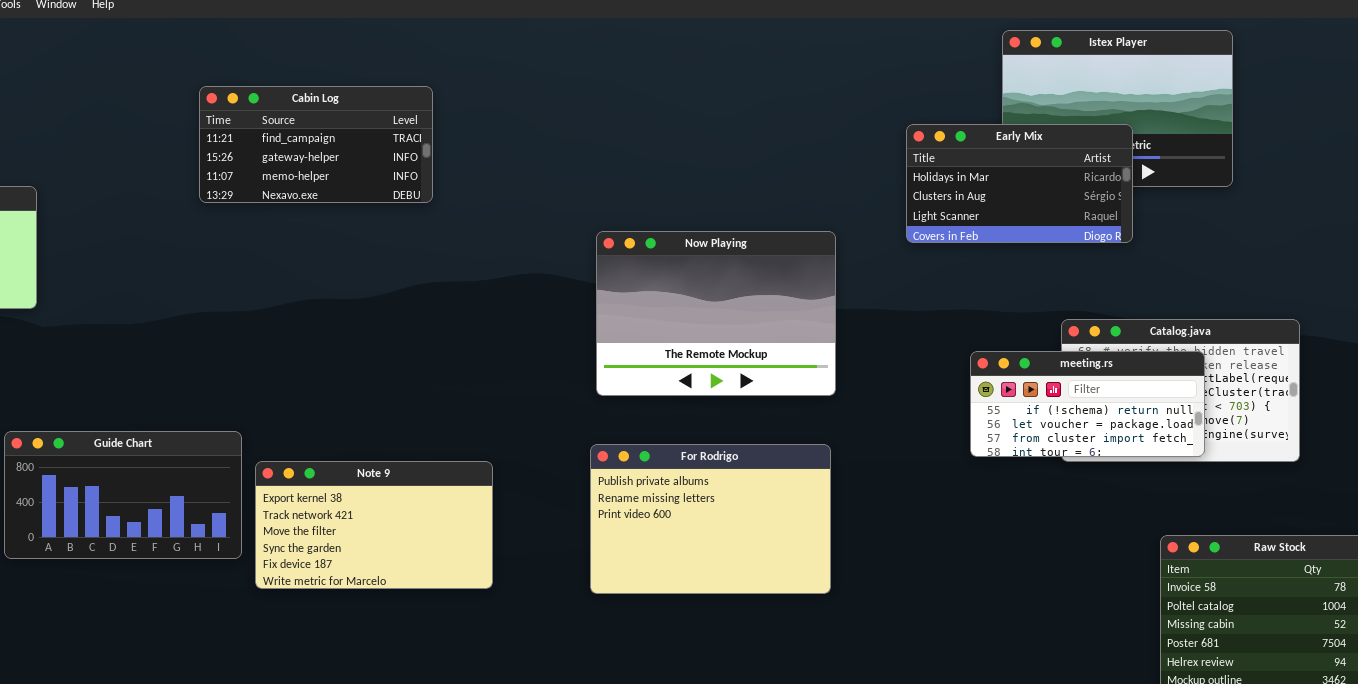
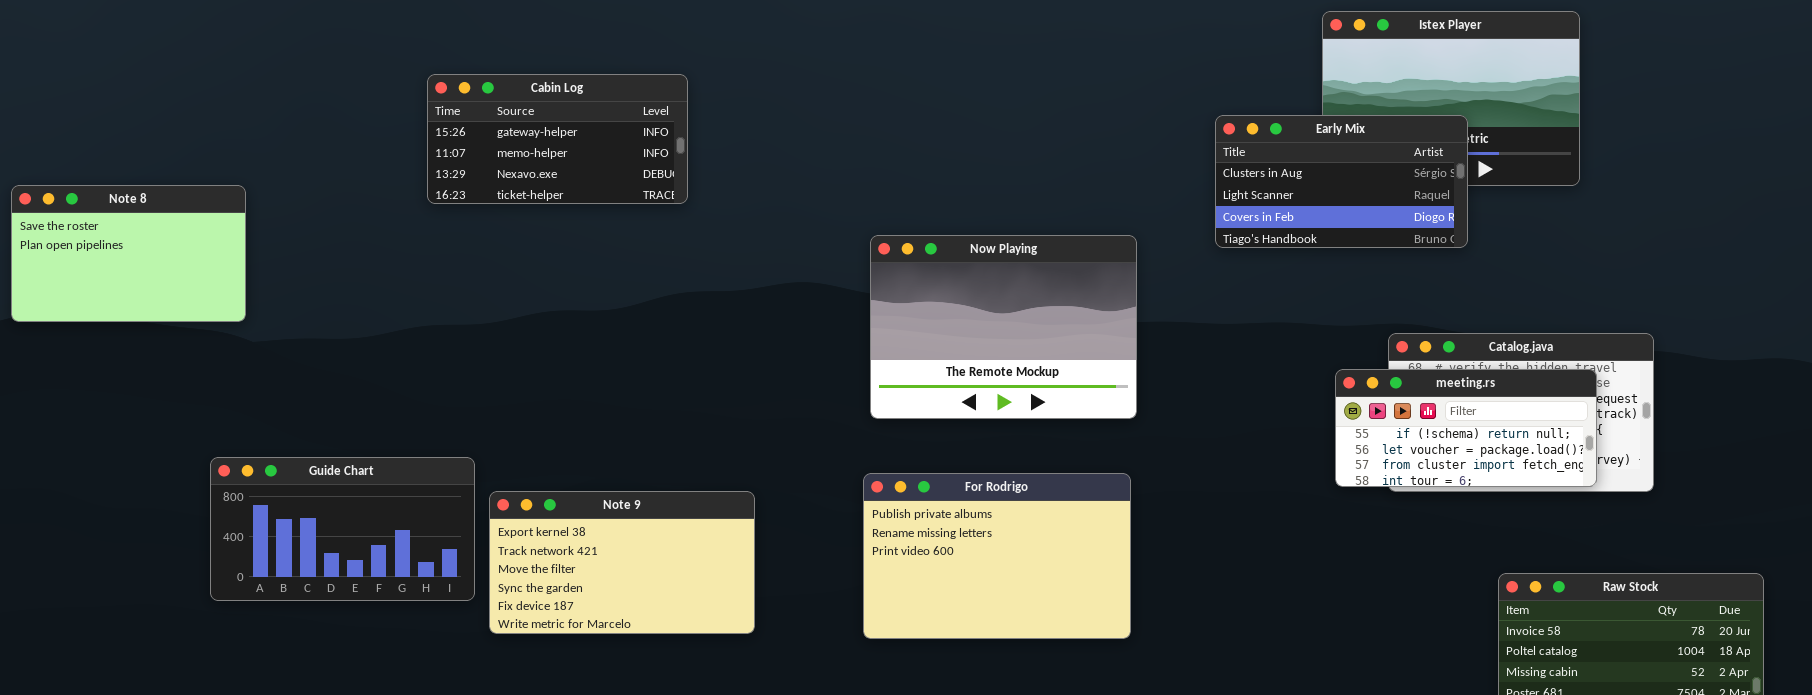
Cabin Log: [199,86,433,203] -> [427,74,688,204], scrolled down 1 row
Early Mix: [906,124,1133,243] -> [1215,115,1468,248], scrolled down 1 row
meeting.rs: [970,351,1205,457] -> [1335,369,1597,487], moved

